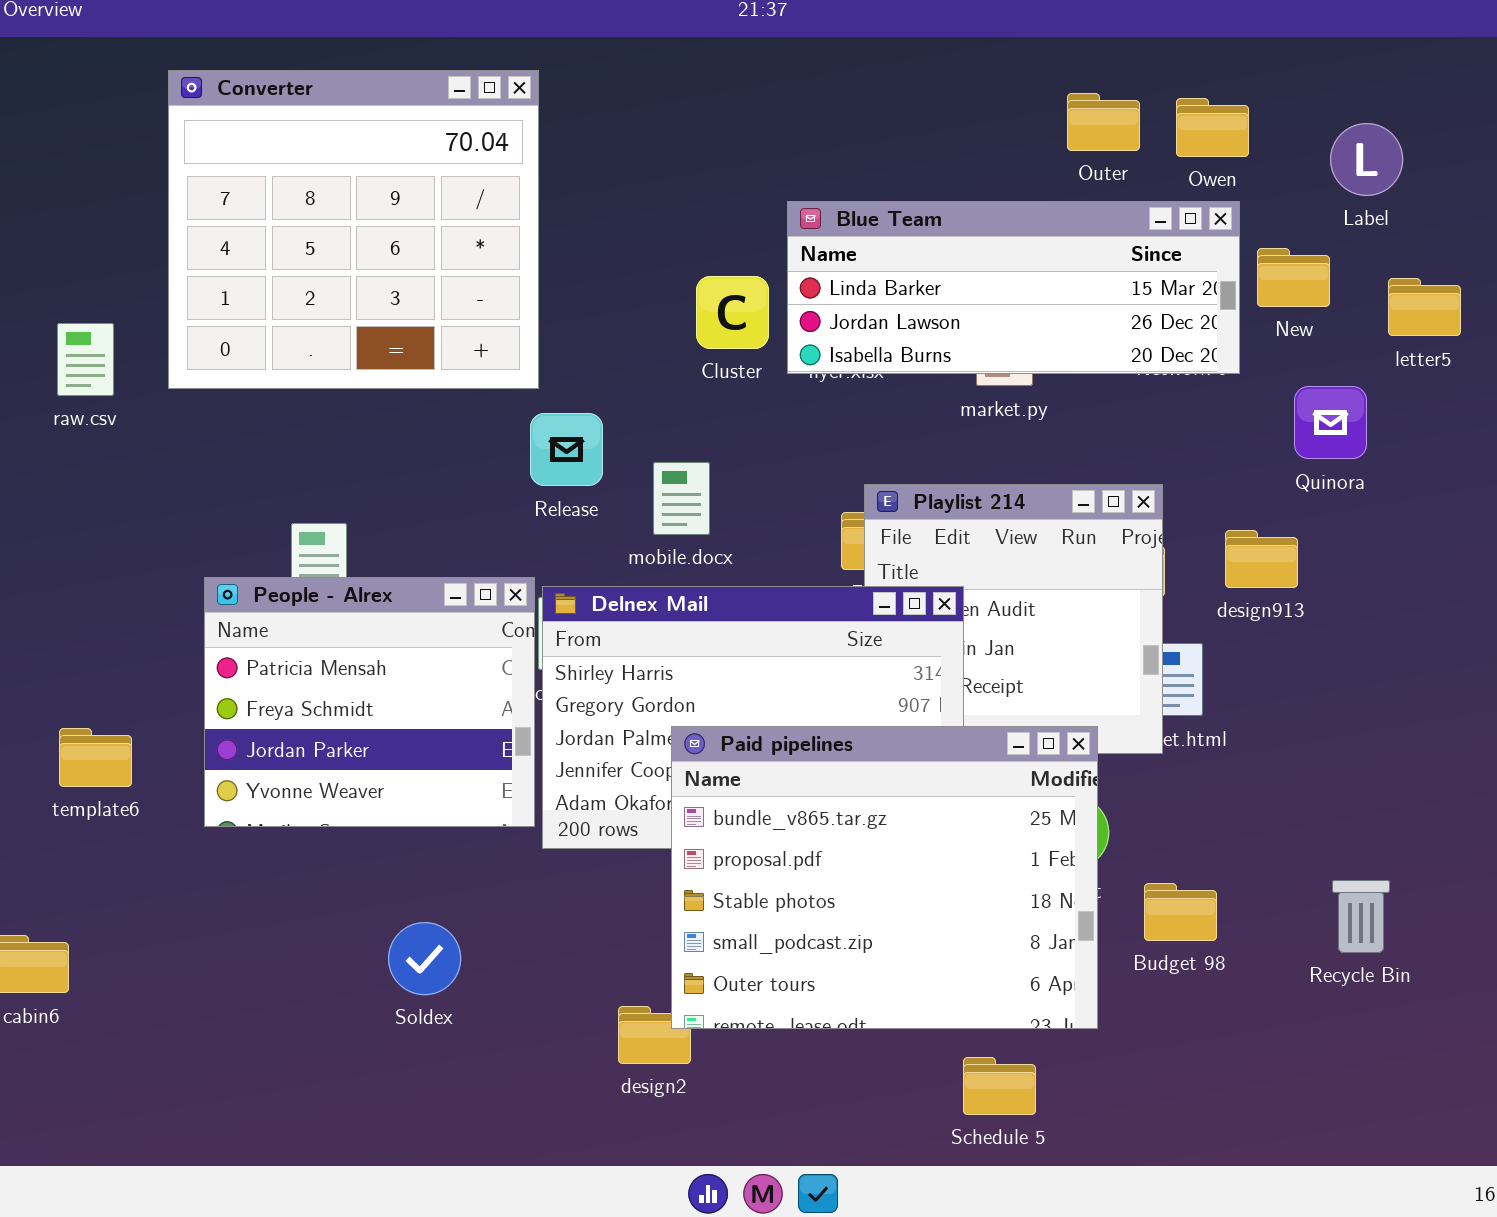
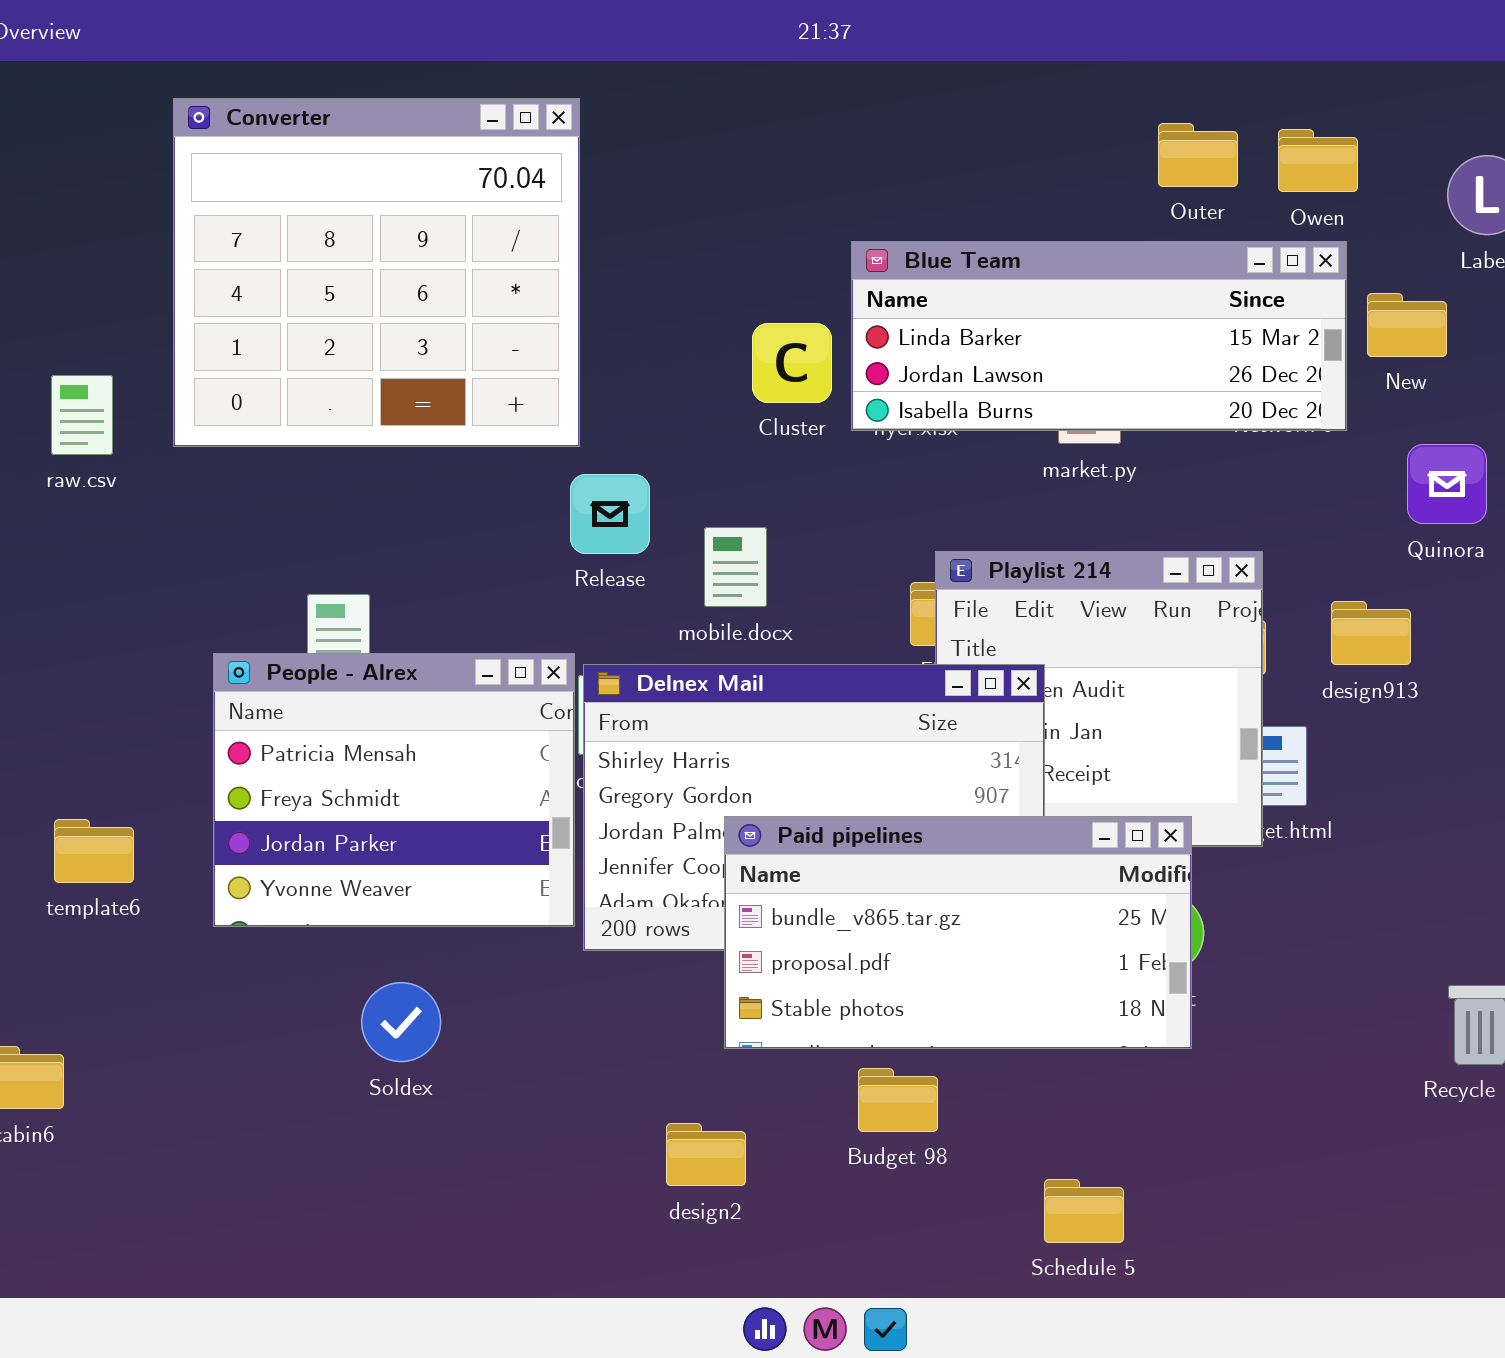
Paid pipelines: [671,726,1098,1029] -> [724,816,1192,1049], resized
Budget 98: [1144,883,1217,941] -> [858,1068,938,1132], moved
Soldex: [388,922,461,995] -> [361,982,441,1062], moved

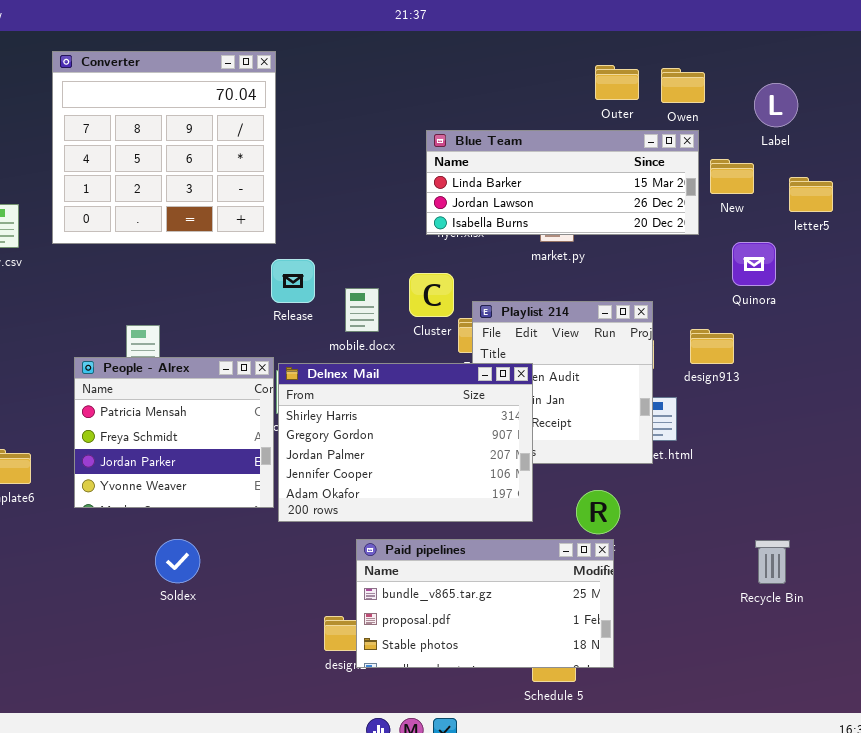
Cluster: [752,323,832,403] -> [409,273,454,317], moved
Paid pipelines: [724,816,1192,1049] -> [356,539,614,668], moved

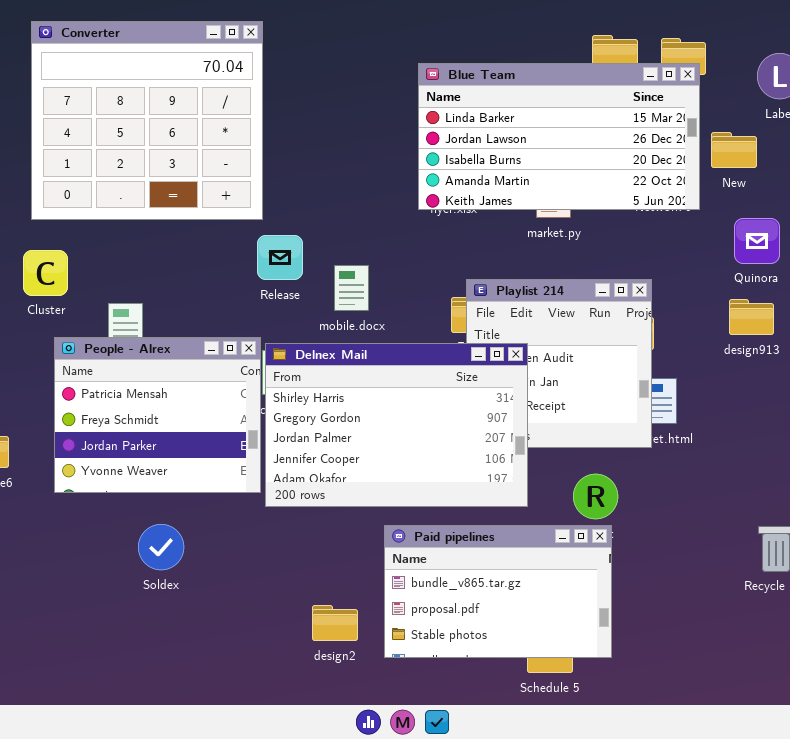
Blue Team: [426,130,699,235] -> [418,63,700,210], resized
Cluster: [409,273,454,317] -> [23,250,68,296], moved
design913: [690,329,734,364] -> [729,299,774,335], moved
Paid pipelines: [356,539,614,668] -> [384,525,612,658], resized

